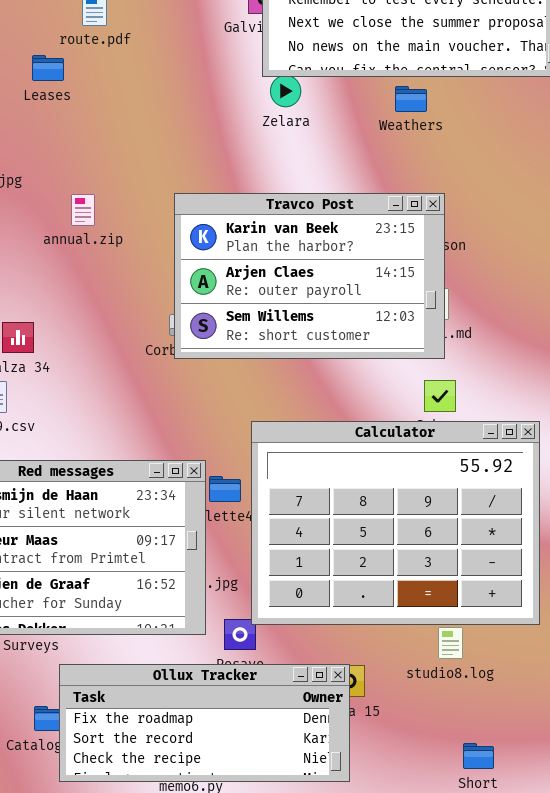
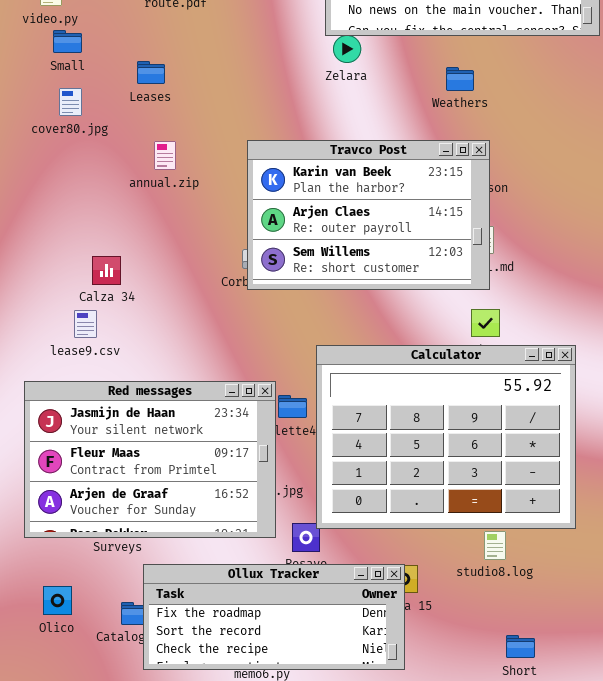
Leases: [32,55,64,81] -> [137,61,165,84], moved
Weathers: [395,86,427,112] -> [446,67,474,91], moved

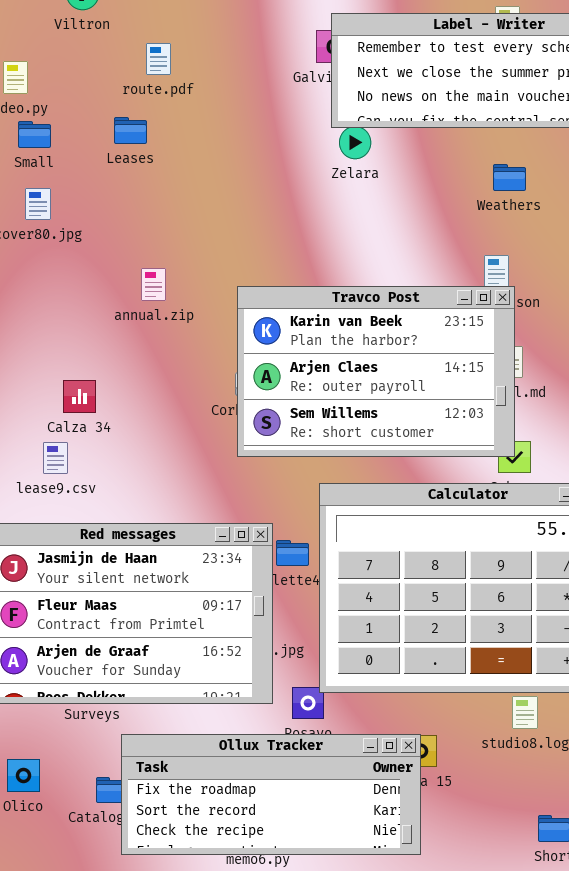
Leases: [137,61,165,84] -> [114,117,147,144], moved
Weathers: [446,67,474,91] -> [493,164,526,191], moved
Travco Post: [247,140,490,290] -> [237,286,515,457], moved
annual.zip: [154,141,176,170] -> [141,268,166,301], moved

